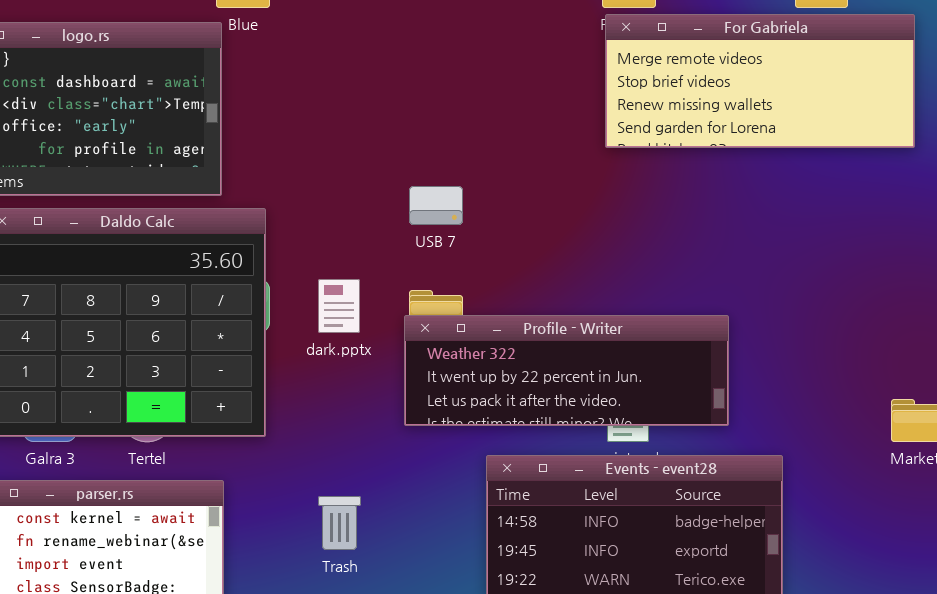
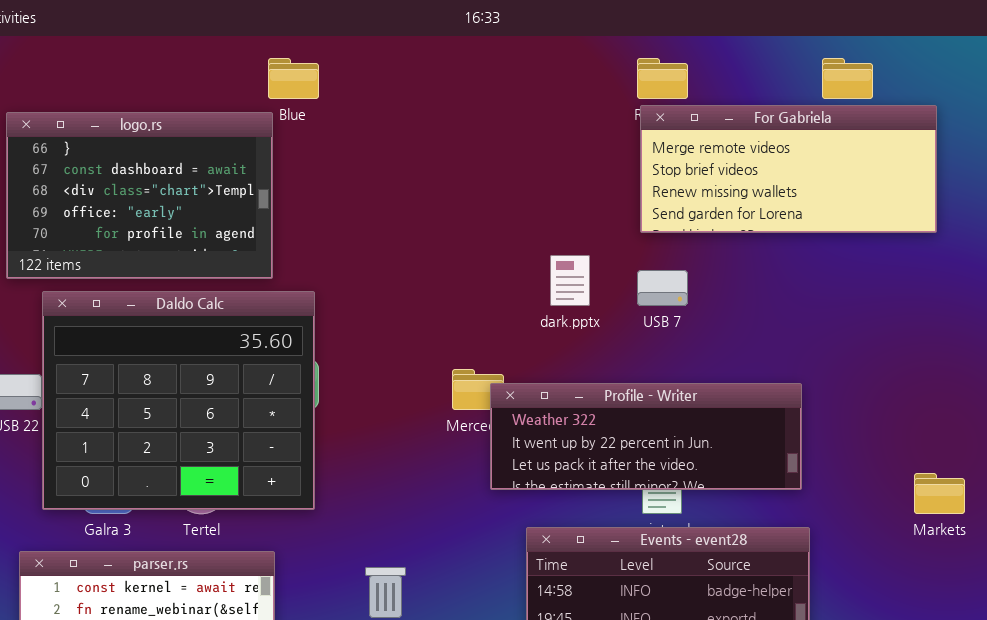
USB 7: [409,186,463,225] -> [637,270,688,306], moved
dark.pptx: [318,279,360,333] -> [550,255,590,306], moved
Profile - Writer: [404,315,729,426] -> [490,383,802,490], moved

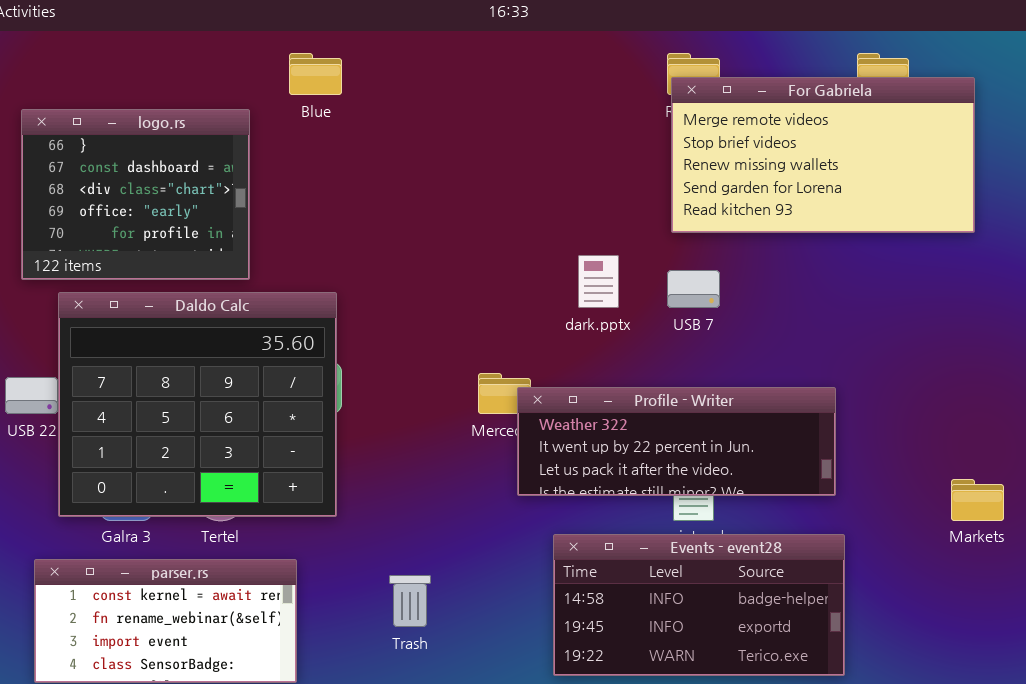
For Gabriela: [640,105,937,233] -> [671,77,975,233], resized
logo.rs: [6,112,273,279] -> [21,109,250,280], resized

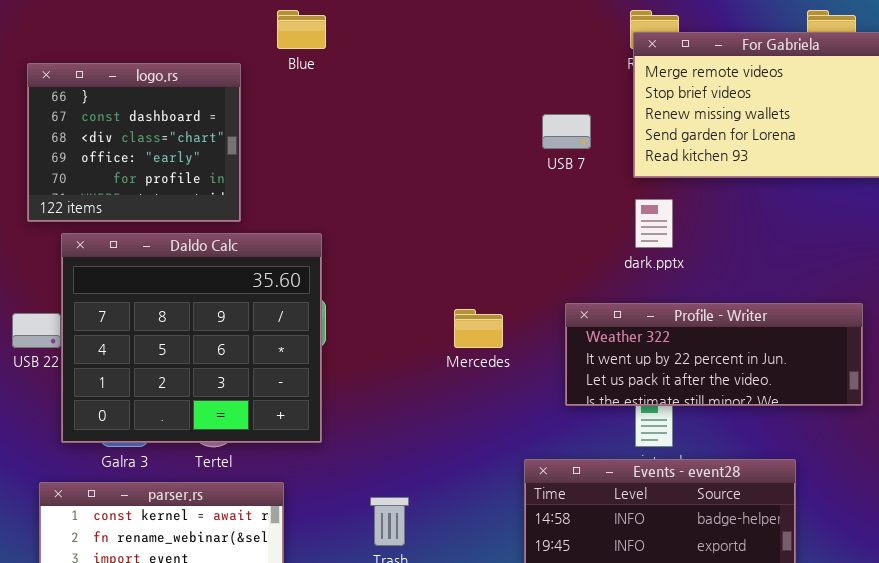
dark.pptx: [578,255,619,308] -> [635,199,673,248], moved
USB 7: [667,270,720,308] -> [542,114,591,149], moved
Profile - Writer: [517,387,836,496] -> [565,303,863,406], moved

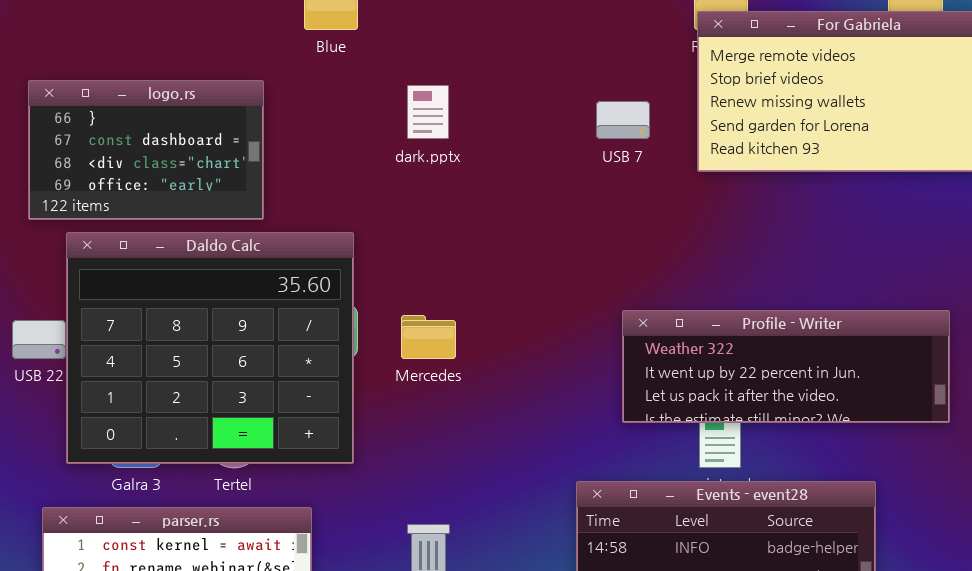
logo.rs: [27,63,241,222] -> [28,80,264,220], resized
dark.pptx: [635,199,673,248] -> [407,85,449,139], moved
Mercedes: [454,309,503,348] -> [401,315,456,359], moved

